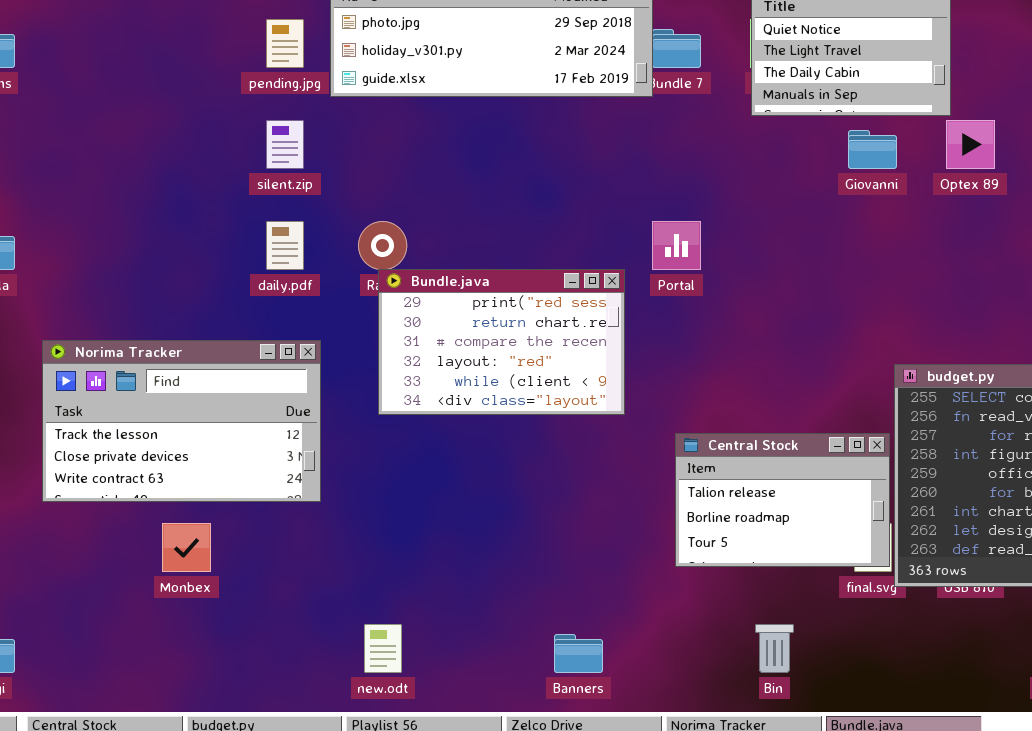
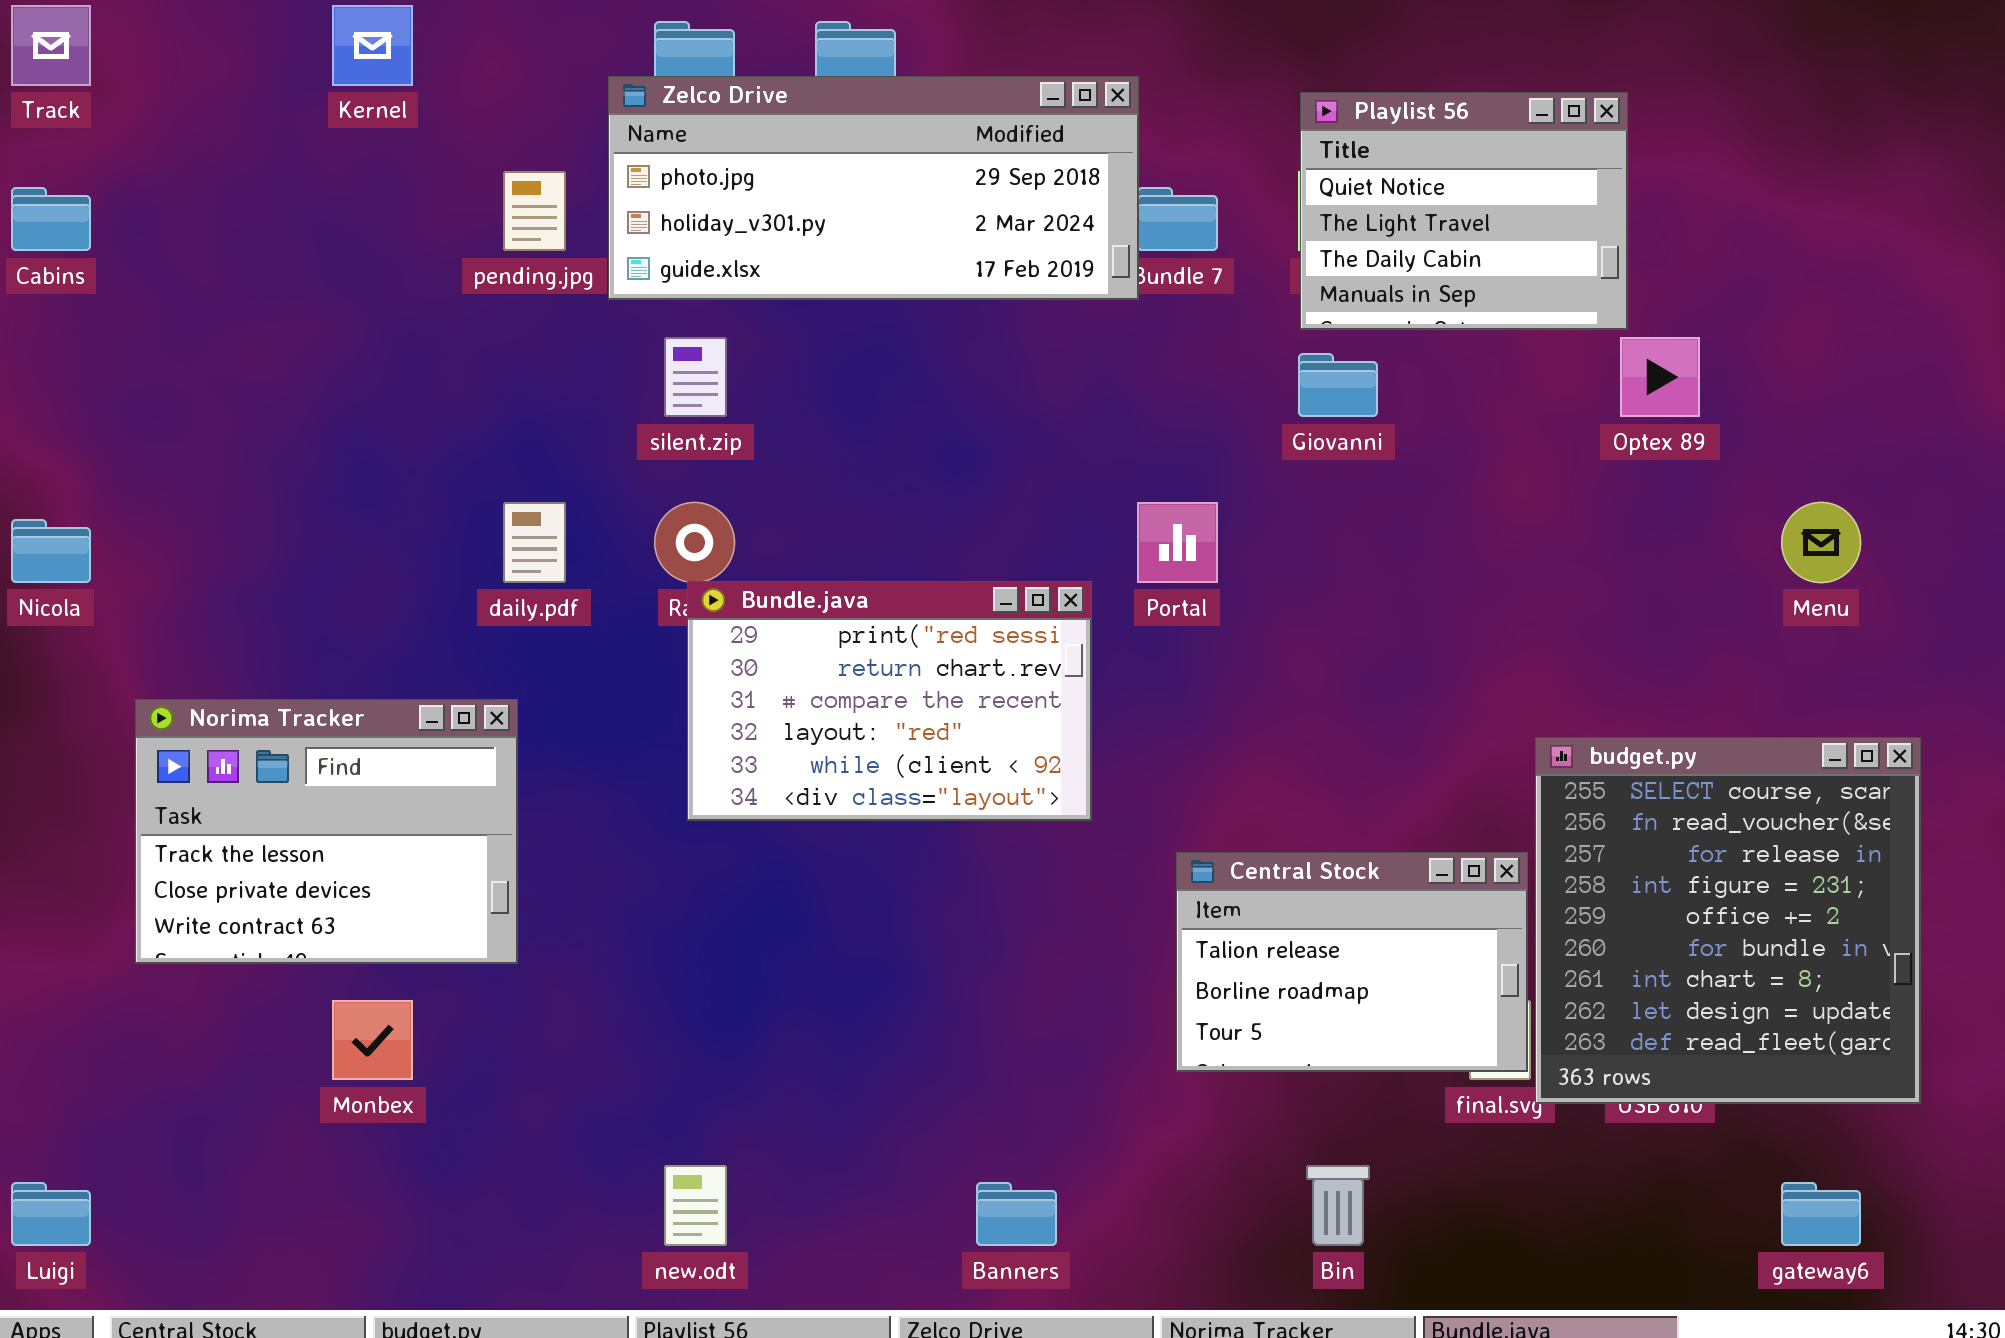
silent.zip: [266,120,304,169] -> [664,337,727,417], moved
Giovanni: [848,130,897,169] -> [1298,353,1378,417], moved
Norima Tracker: [42,340,321,502] -> [135,699,518,964], resized

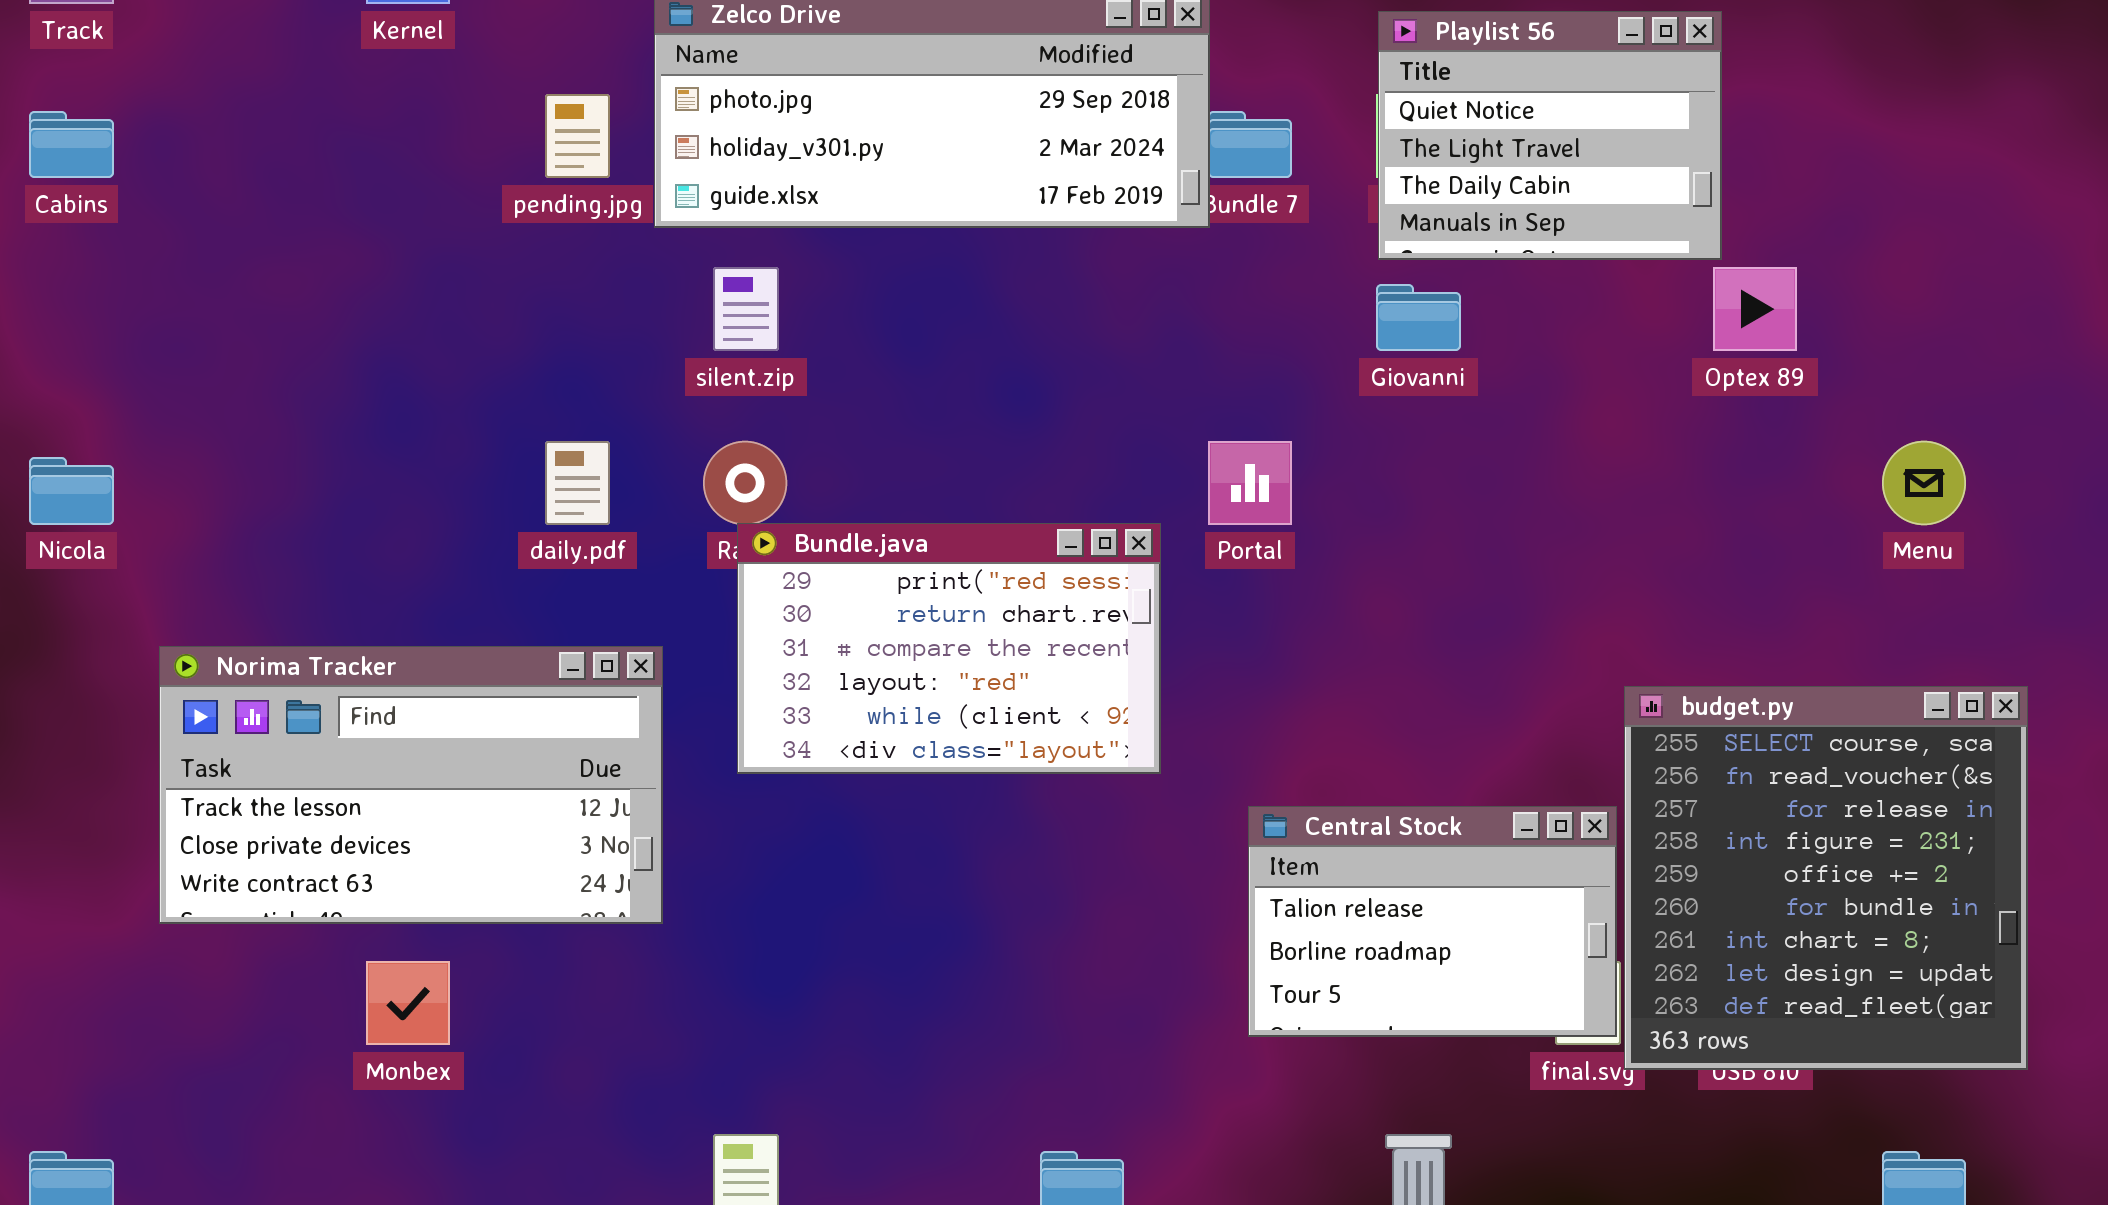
Norima Tracker: [135,699,518,964] -> [159,646,663,924], resized

